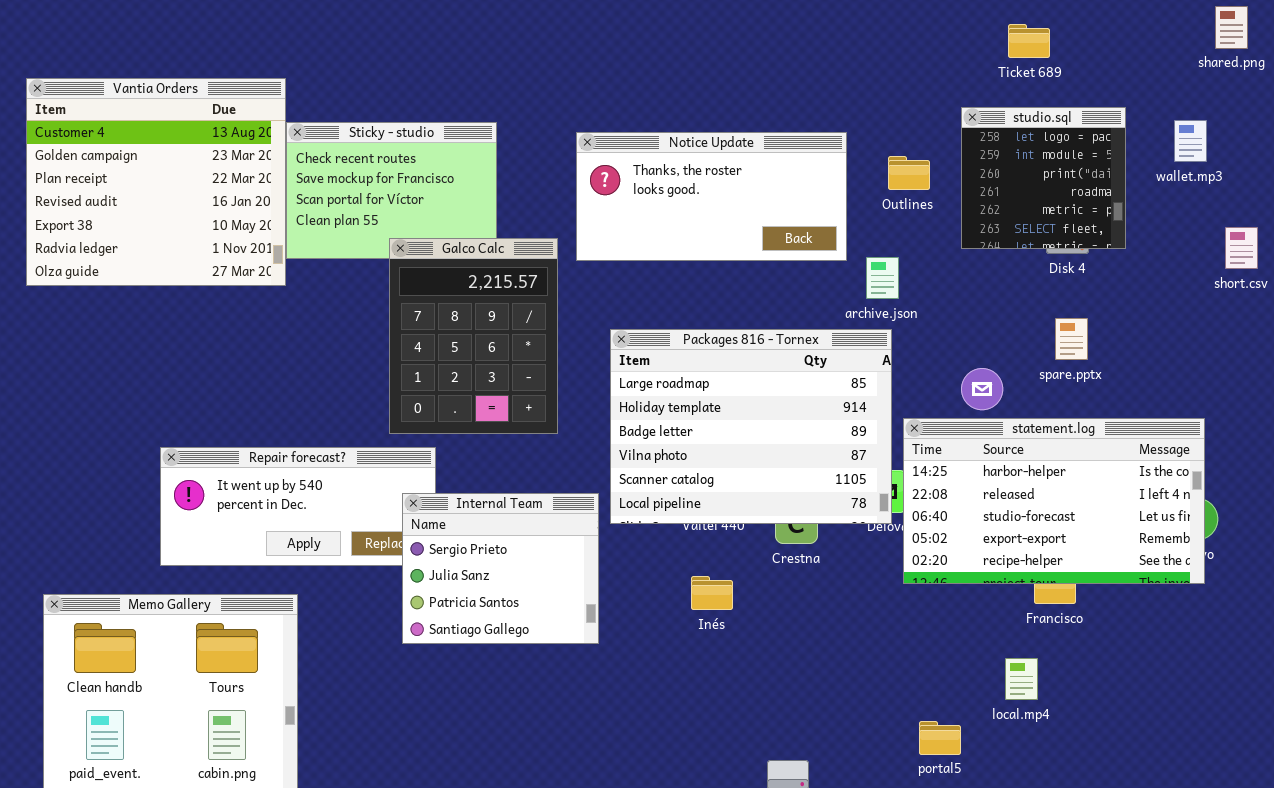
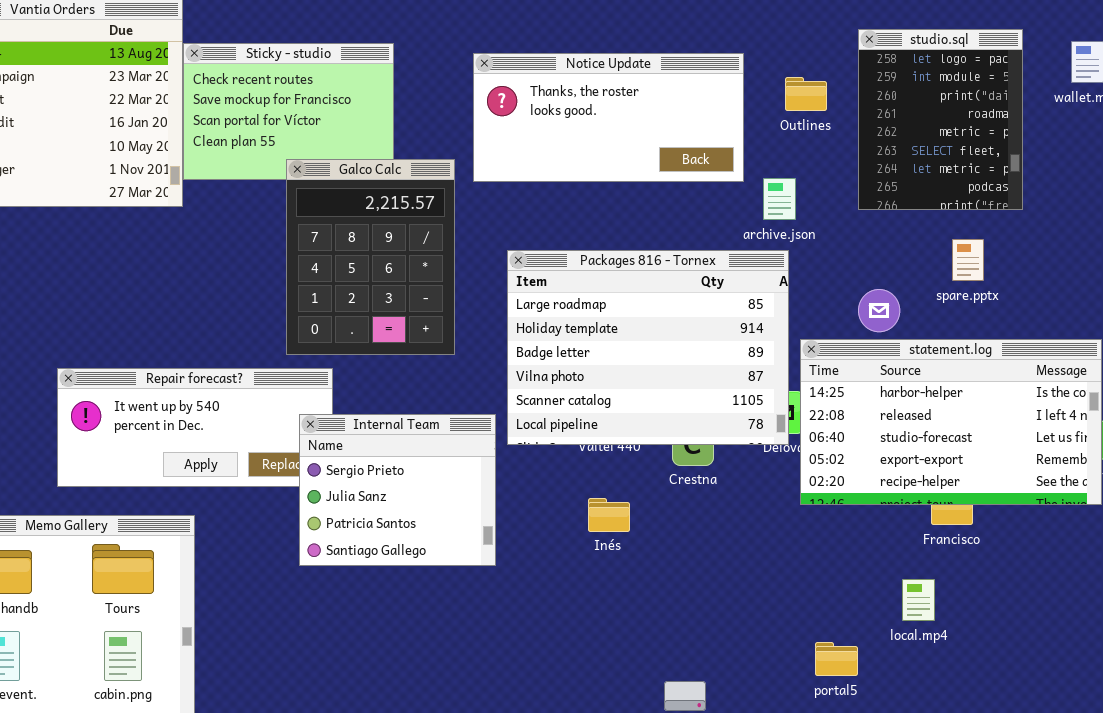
studio.sql: [961,107,1126,249] -> [858,29,1023,210], resized

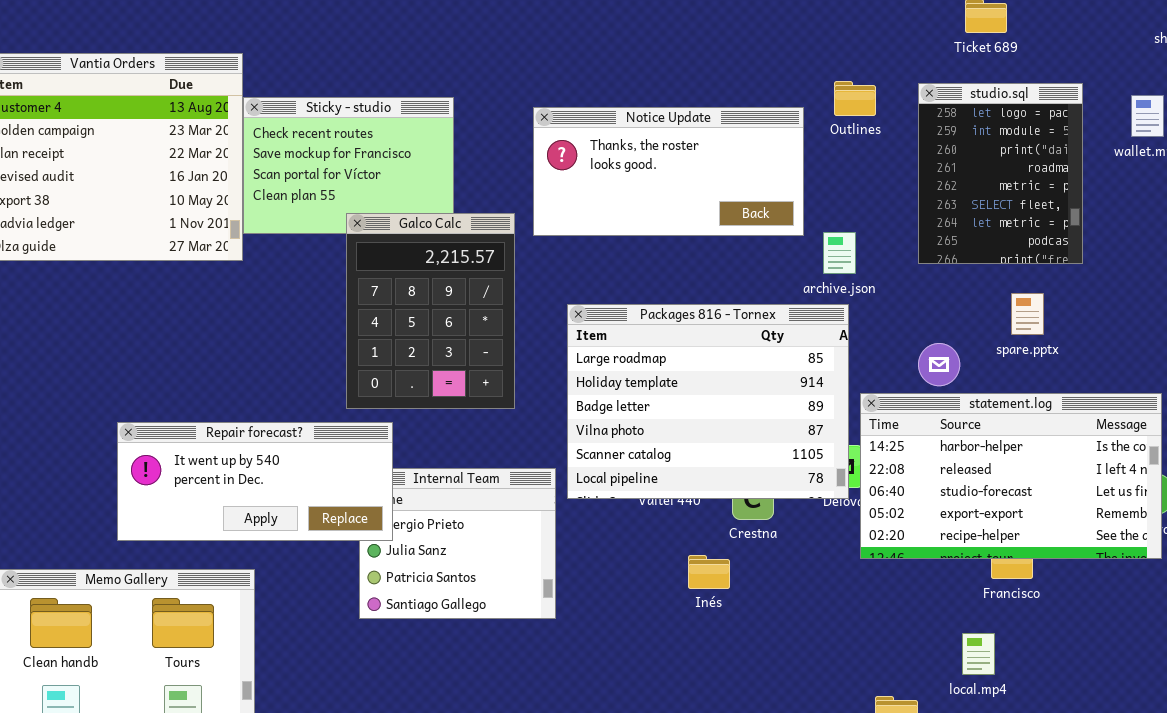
Outlines: [785,77,827,111] -> [834,81,876,116], moved
Repair forecast?: [57,368,333,487] -> [117,422,393,541], raised
Inés: [588,498,630,532] -> [688,555,730,589], moved

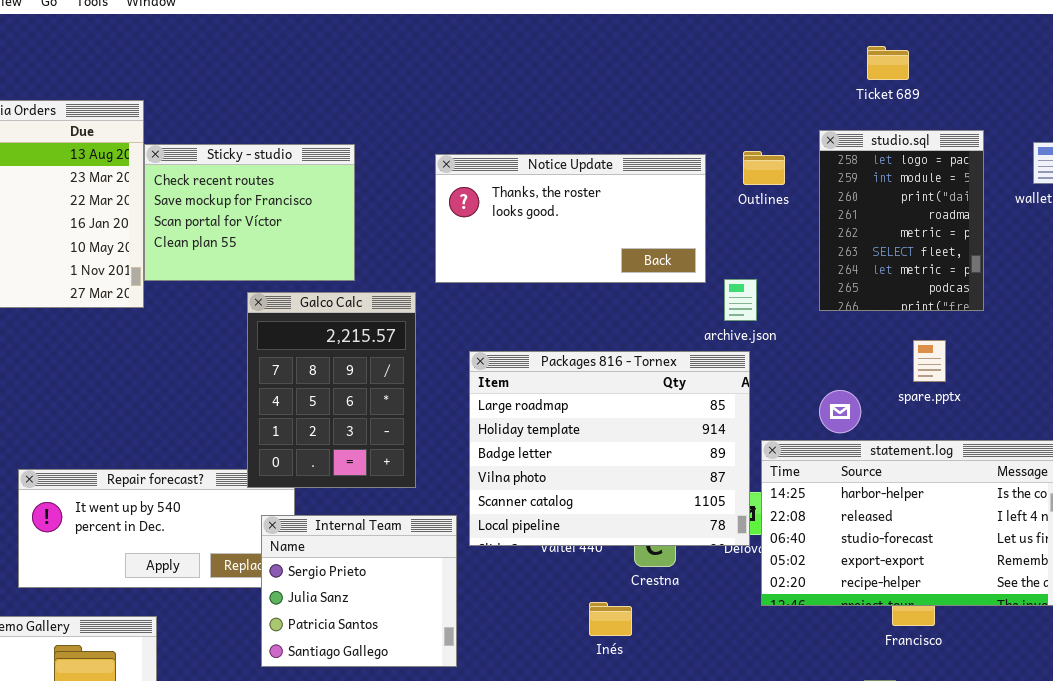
Outlines: [834,81,876,116] -> [743,151,785,185], moved
Galco Calc: [346,213,515,409] -> [247,292,416,488], moved
Internal Team: [359,468,556,619] -> [261,515,457,667], raised

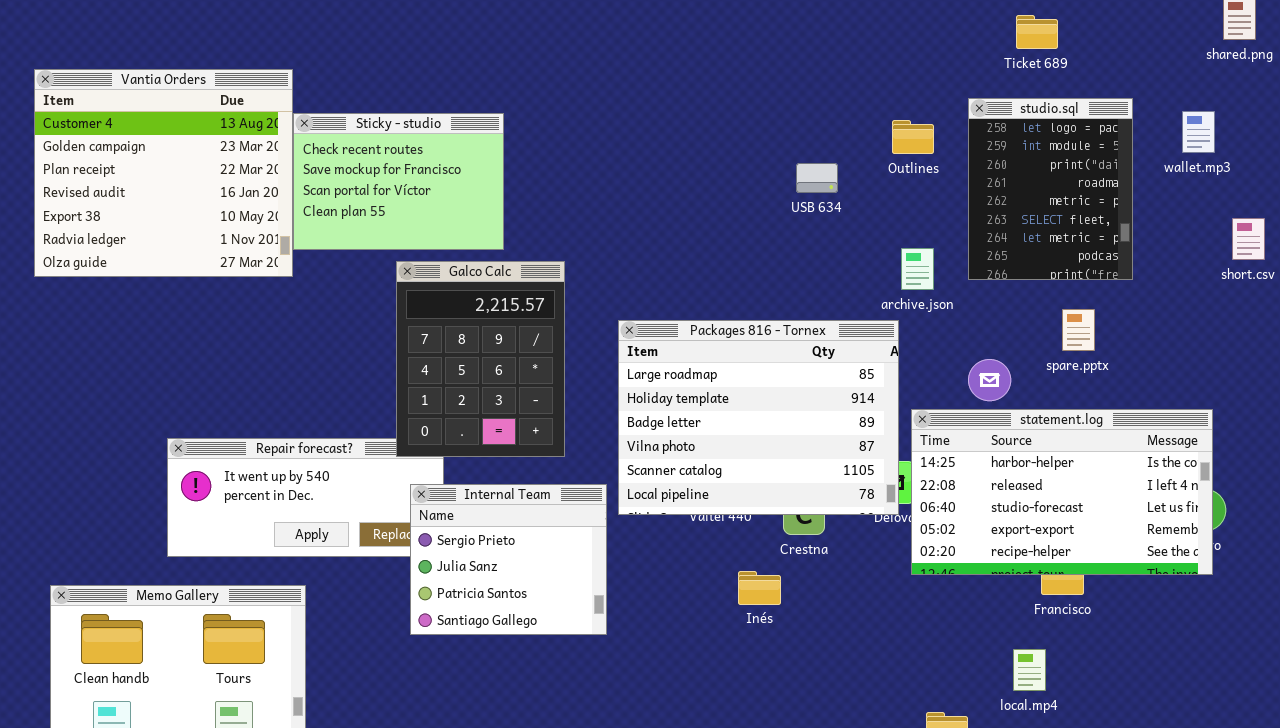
Notice Update: [435,154,706,283] -> none, closed
archive.json: [724,279,757,321] -> [901,248,934,290], moved

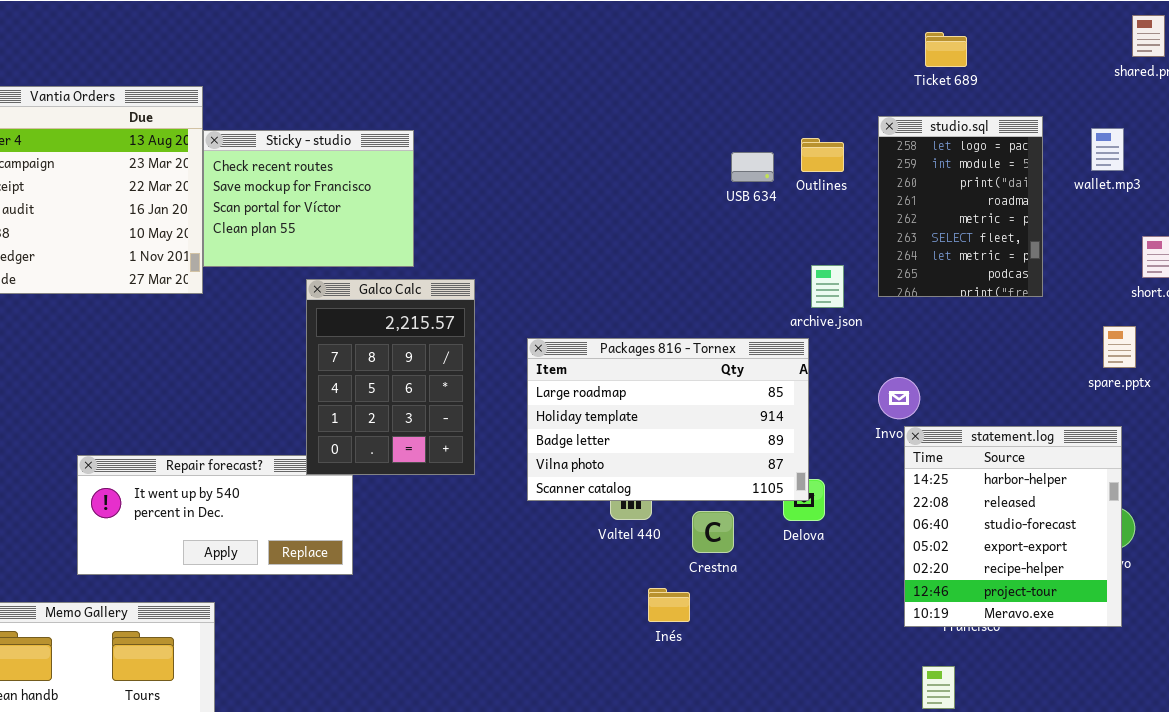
USB 634: [796,163,838,193] -> [731,152,774,182], moved
spare.pptx: [1062,309,1095,351] -> [1103,326,1136,368], moved
Packages 816 - Tornex: [618,320,899,515] -> [527,338,809,501], resized
statement.log: [911,409,1213,575] -> [904,426,1122,627], resized
Internal Team: [410,484,607,635] -> none, closed

